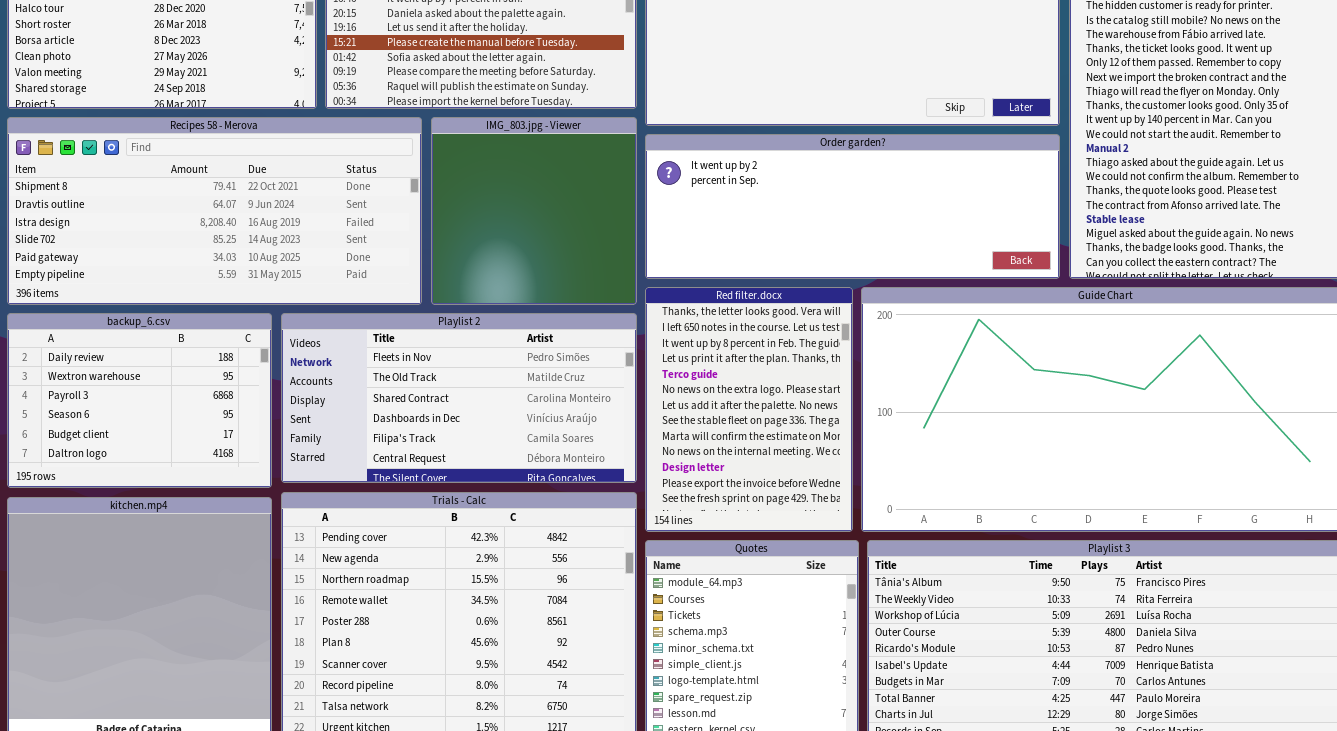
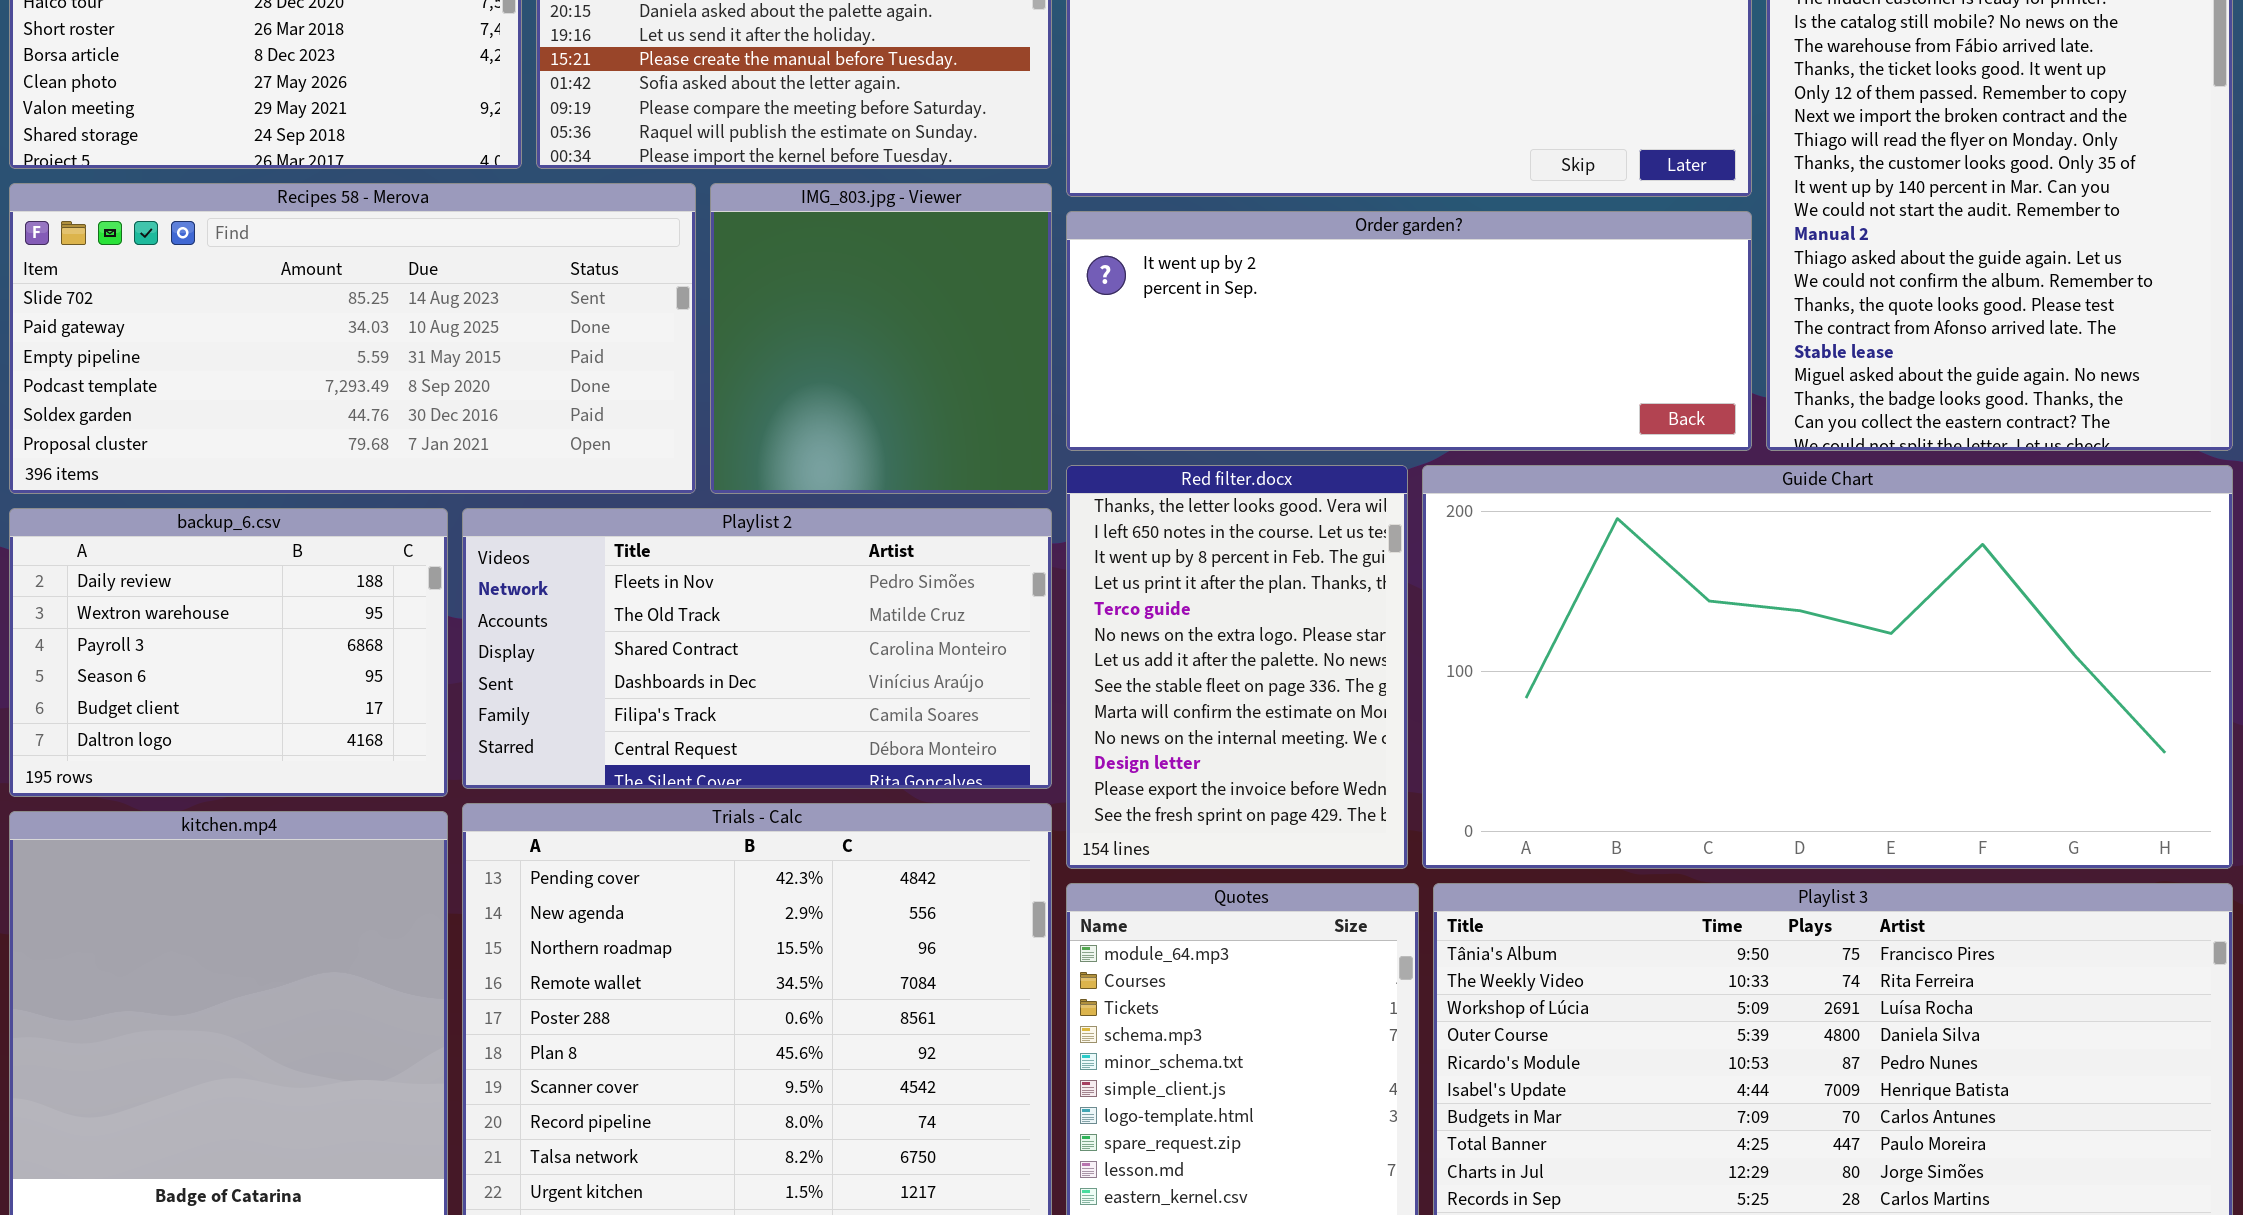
Recipes 58 - Merova: [7,117,422,305] -> [9,183,696,494], scrolled down 3 rows

